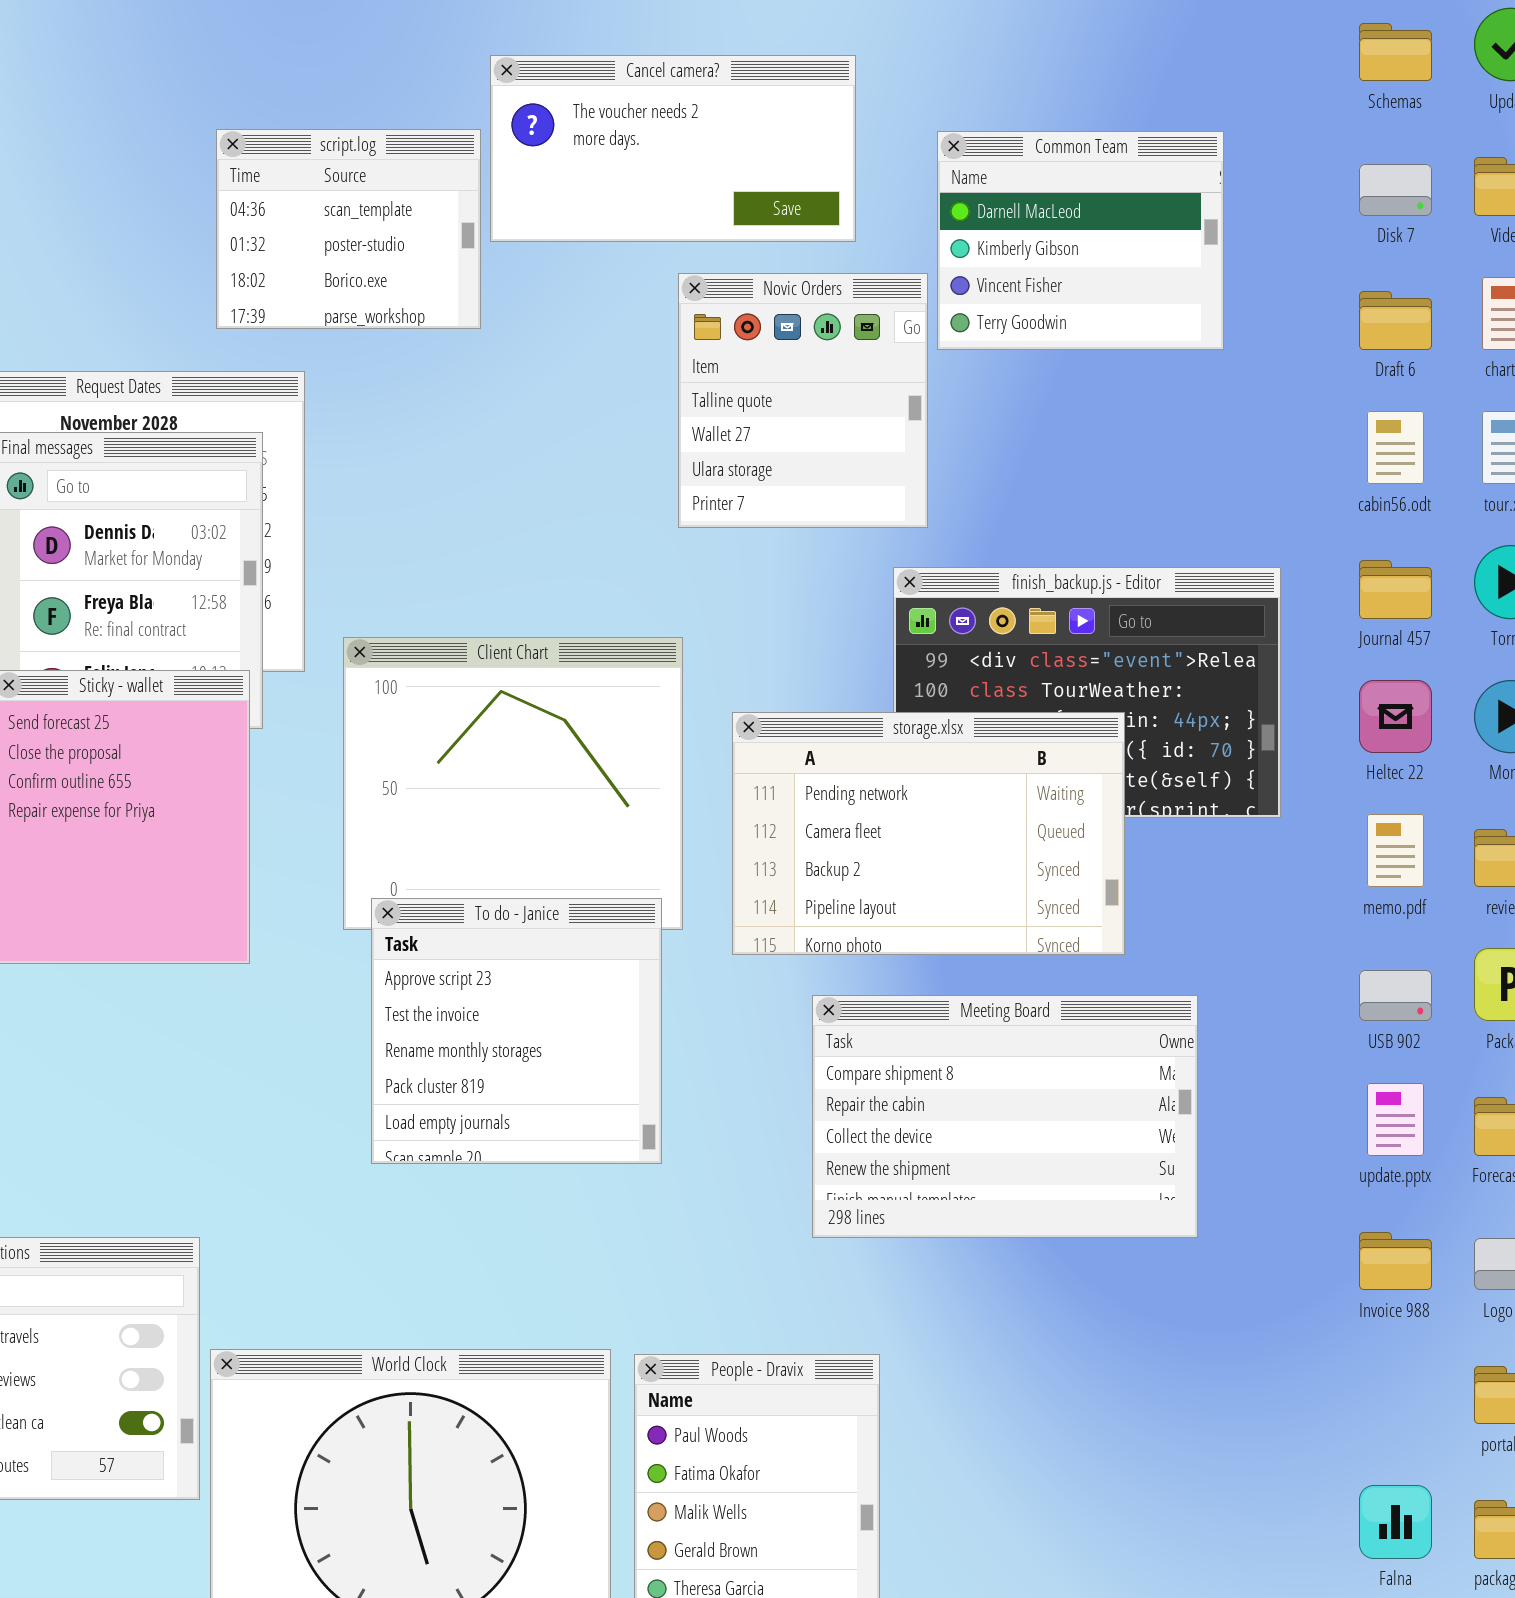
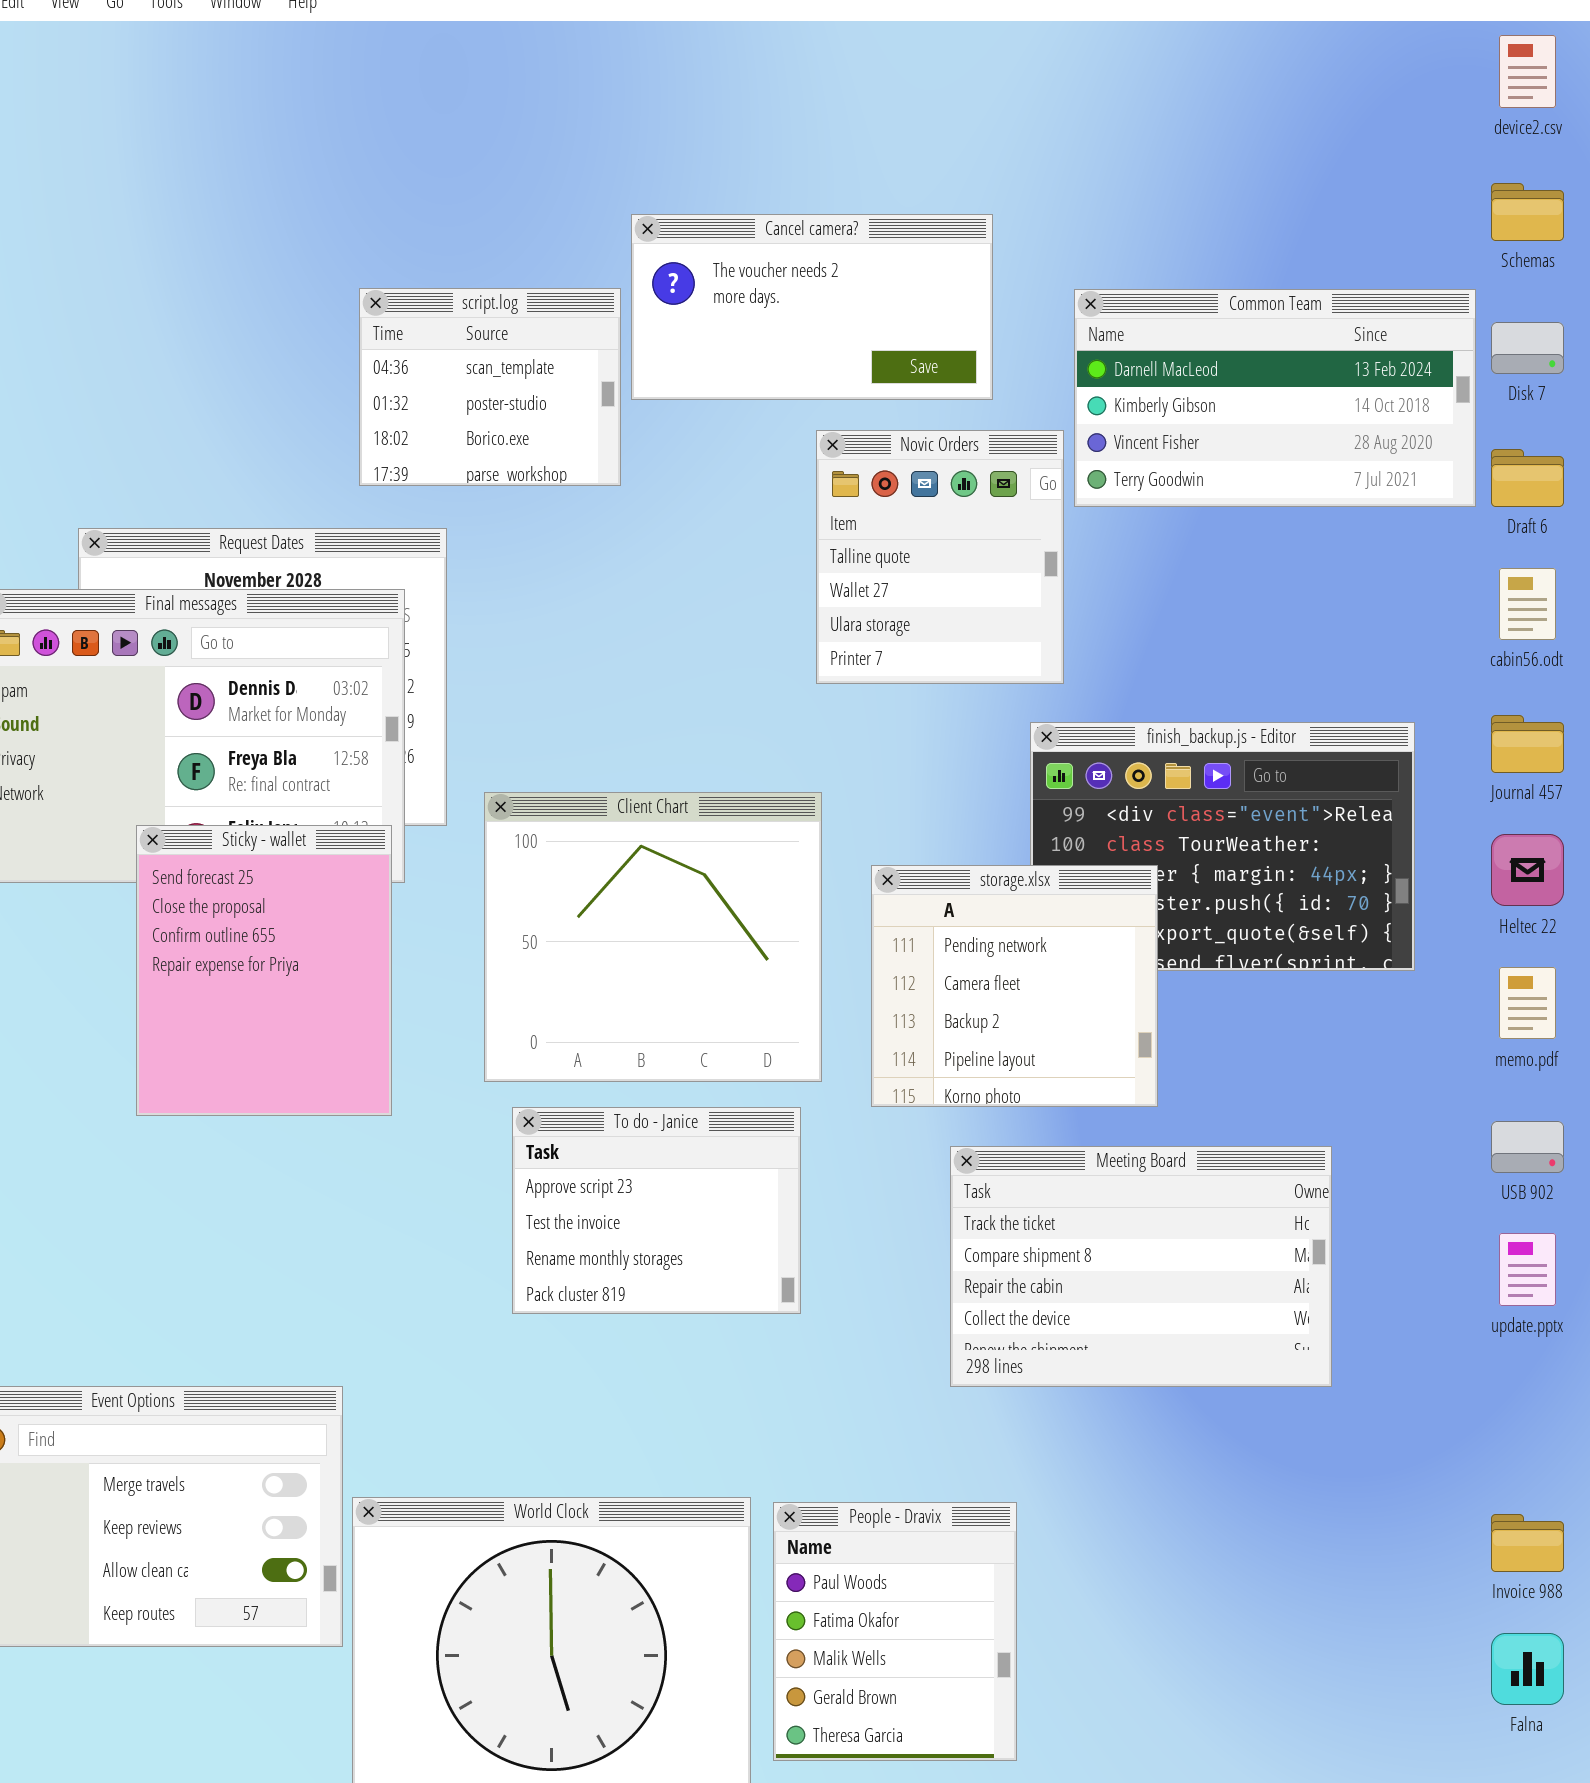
Common Team: [937,131,1224,350] -> [1074,289,1476,507], resized
storage.xlsx: [732,712,1125,955] -> [871,865,1158,1107], resized
To do - Janice: [371,898,662,1164] -> [512,1107,801,1314], resized
Meeting Board: [812,995,1198,1238] -> [950,1146,1332,1387], scrolled up 1 row
Invoice 988: [1359,1232,1432,1290] -> [1491,1514,1564,1572], moved

